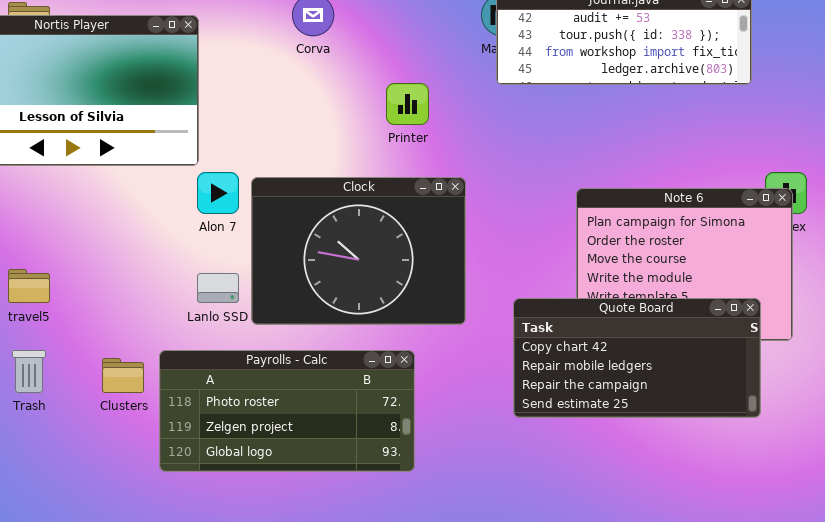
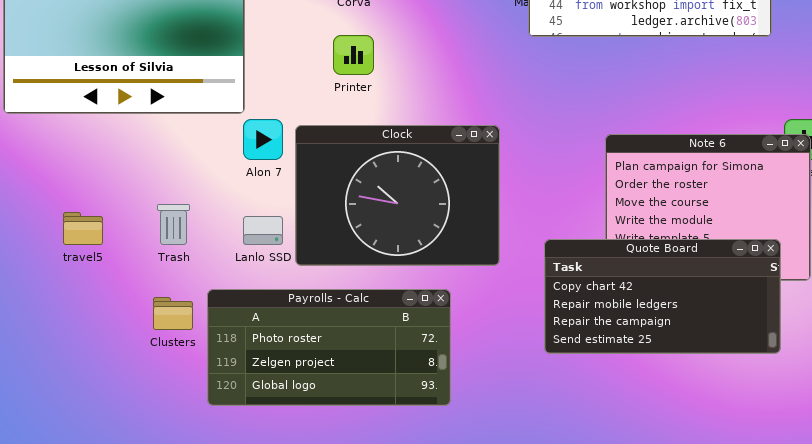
Printer: [386,83,429,125] -> [333,35,374,75], moved
Trash: [12,350,46,393] -> [157,204,190,245], moved

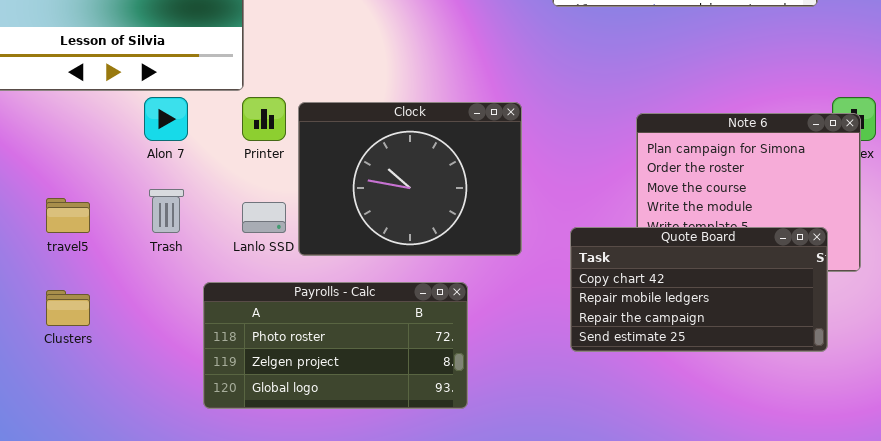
Printer: [333,35,374,75] -> [242,97,286,141], moved
Alon 7: [243,119,283,160] -> [144,97,188,141], moved
Clusters: [153,297,193,330] -> [46,290,90,326], moved

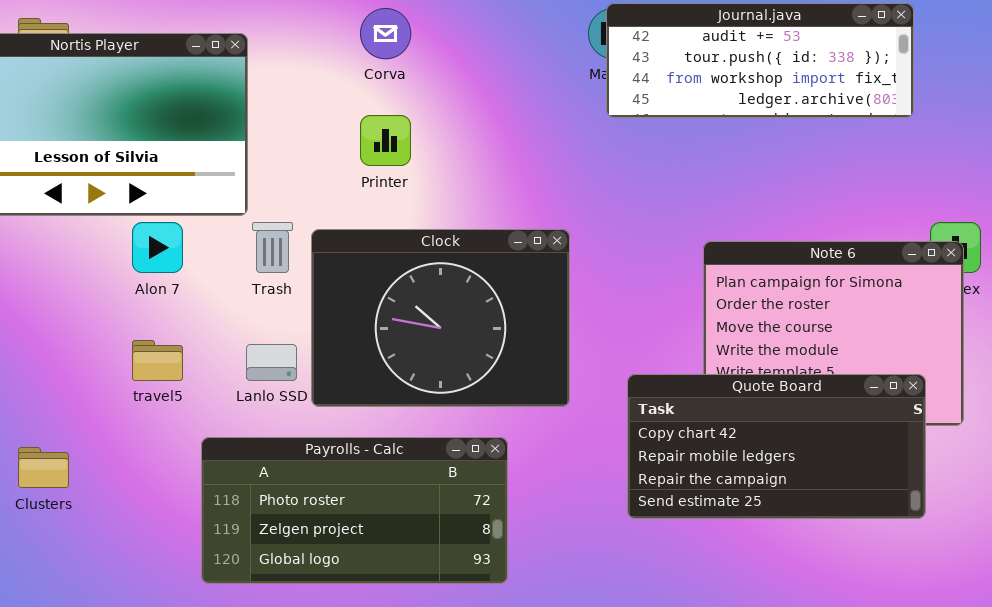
Printer: [242,97,286,141] -> [360,115,411,166], moved
Trash: [149,189,184,233] -> [252,222,293,273], moved
travel5: [46,198,90,233] -> [132,340,183,381], moved

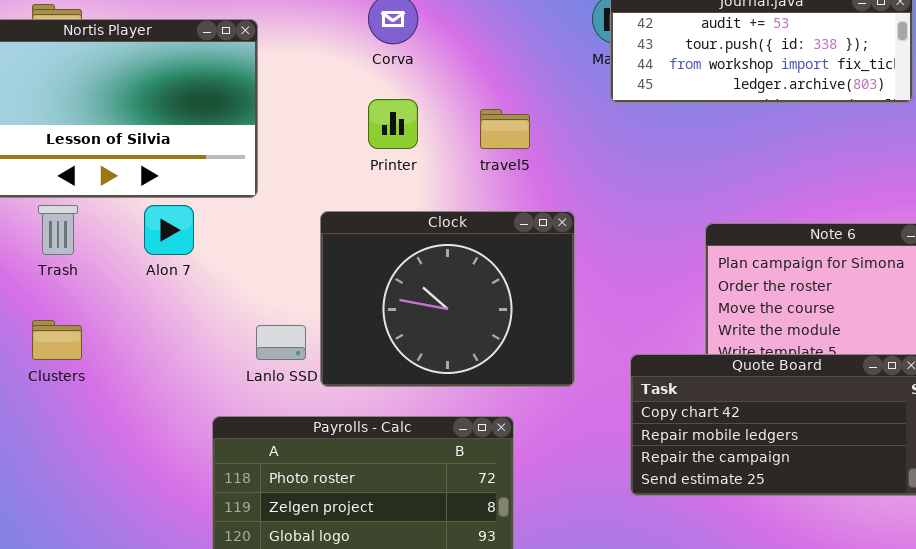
Trash: [252,222,293,273] -> [38,205,78,255], moved
travel5: [132,340,183,381] -> [480,109,530,149], moved
Clusters: [18,447,69,488] -> [32,320,82,360], moved

